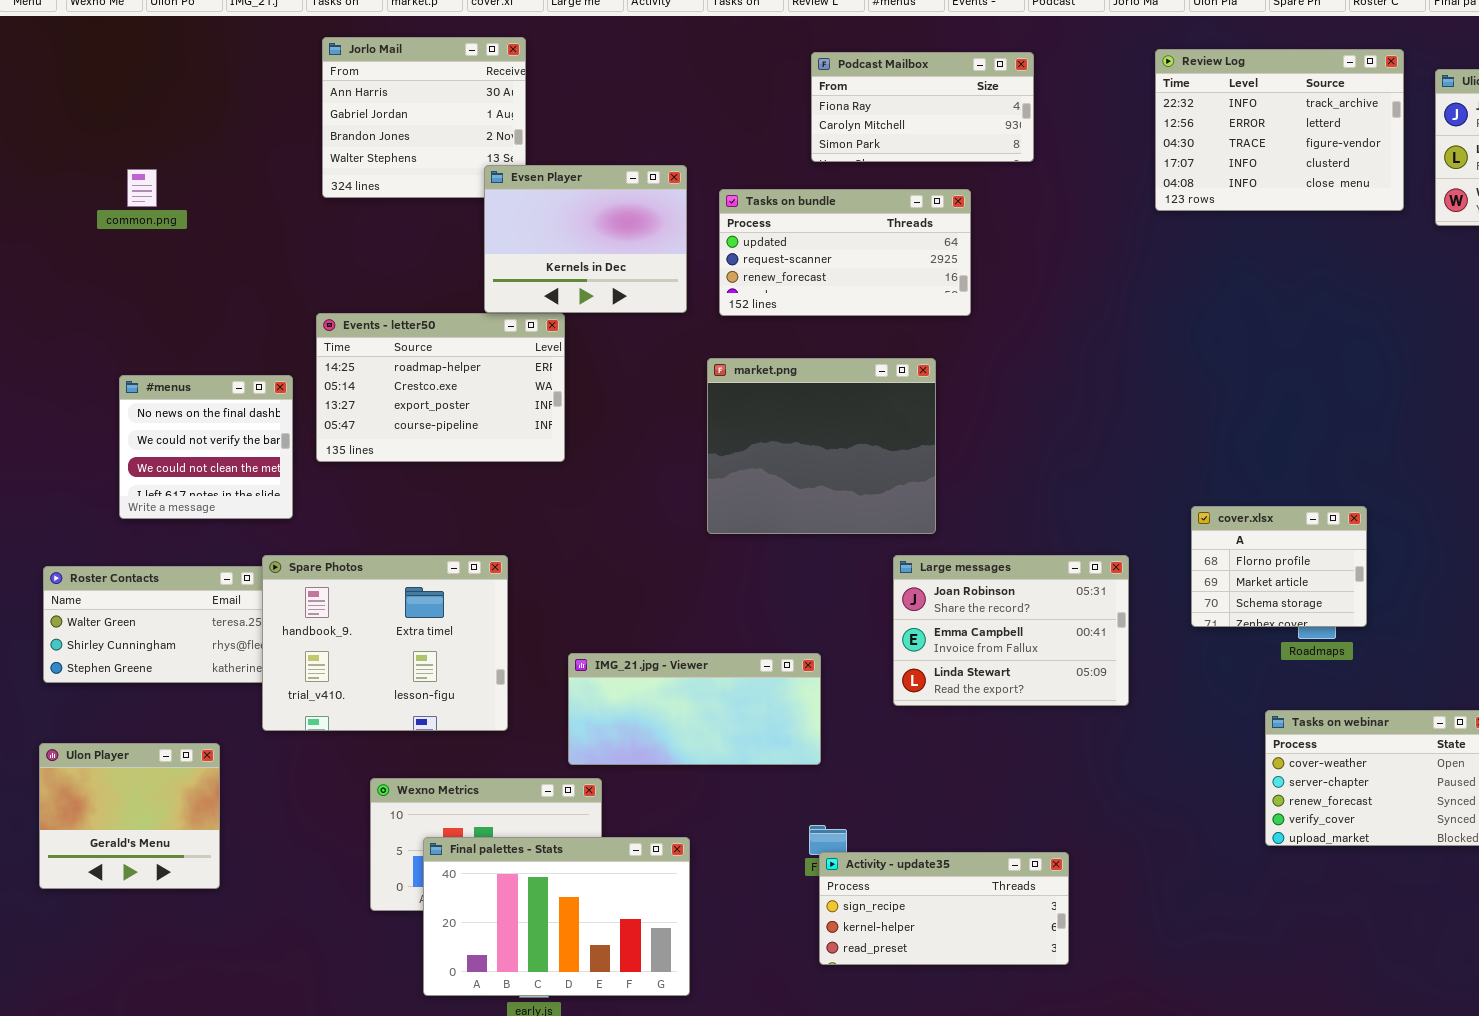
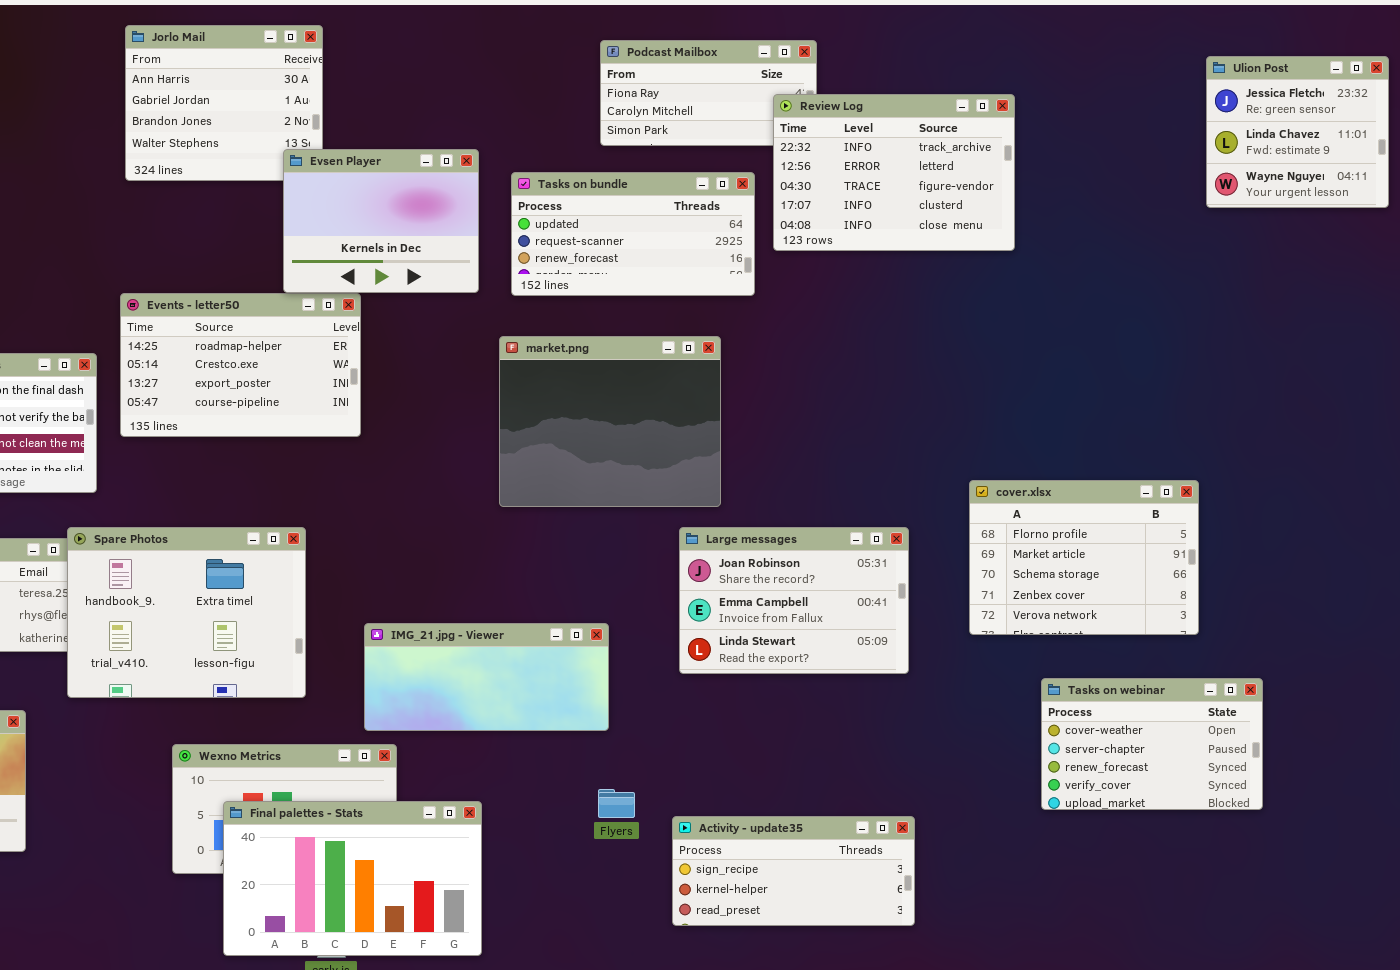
Review Log: [1155,49,1404,211] -> [773,94,1015,251], moved
cover.xlsx: [1191,506,1367,627] -> [969,480,1199,635], resized
Activity - update35: [819,852,1069,965] -> [672,816,915,926], moved

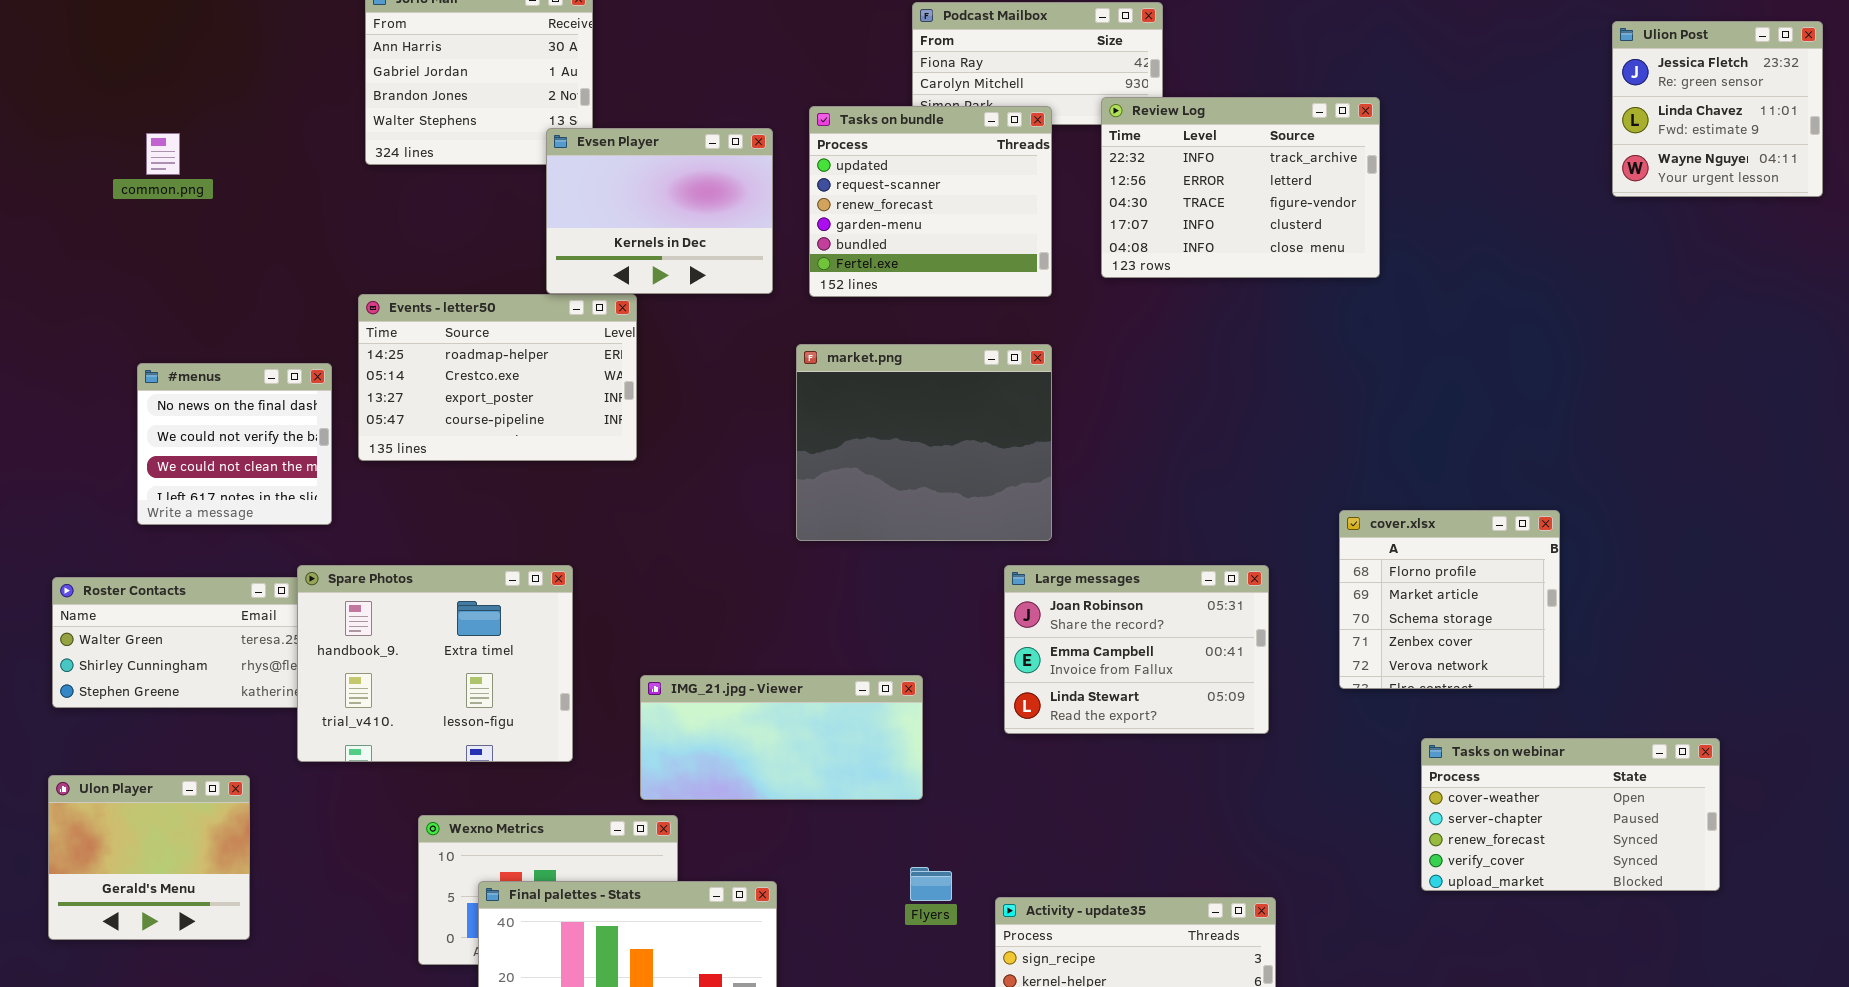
Review Log: [773,94,1015,251] -> [1101,97,1380,278], moved
Tasks on bundle: [511,172,755,296] -> [809,106,1052,297], resized
cover.xlsx: [969,480,1199,635] -> [1339,510,1560,689], resized
Tasks on webinar: [1041,678,1263,810] -> [1421,738,1720,891], resized

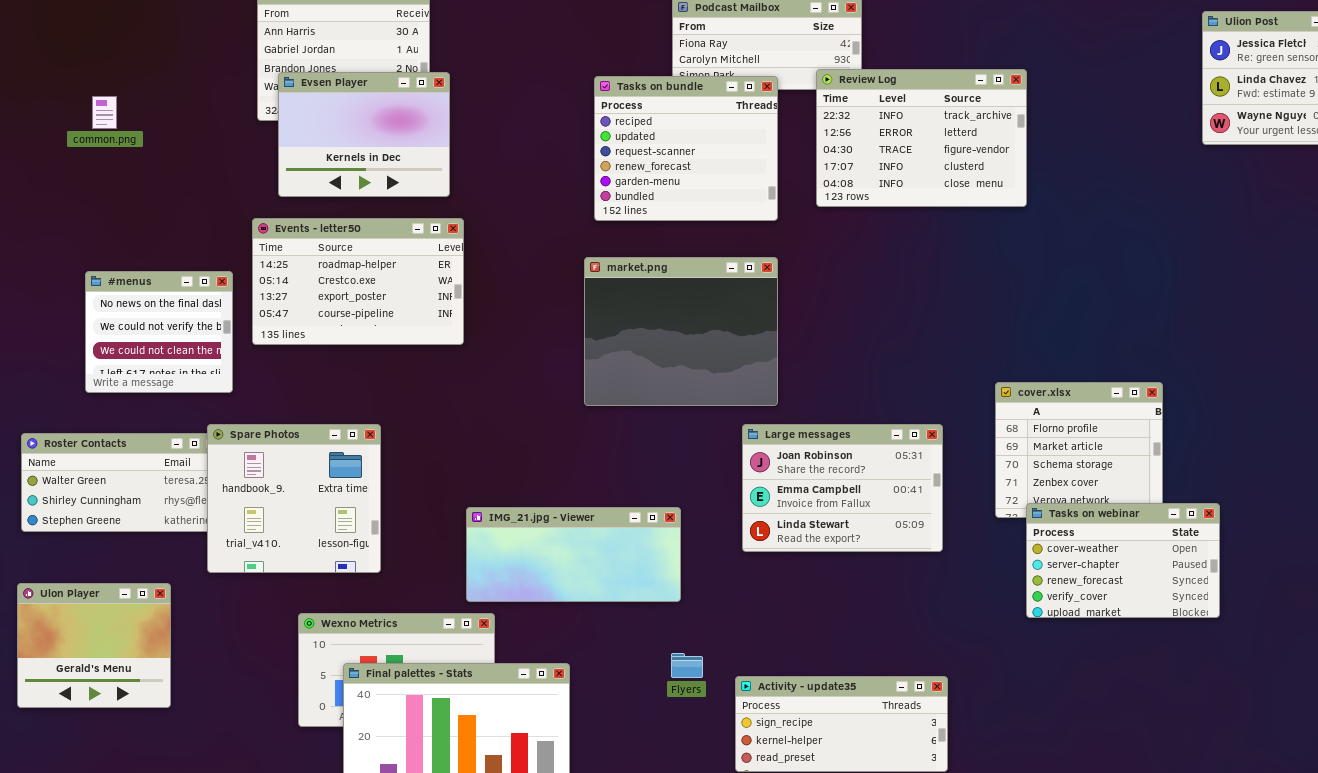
Tasks on bundle: [809,106,1052,297] -> [594,76,778,221], scrolled up 1 row
Evsen Player: [546,128,773,294] -> [278,72,450,197], moved
Spare Photos: [297,565,573,762] -> [207,424,381,573], resized
Tasks on webinar: [1421,738,1720,891] -> [1026,503,1220,618], moved, resized

